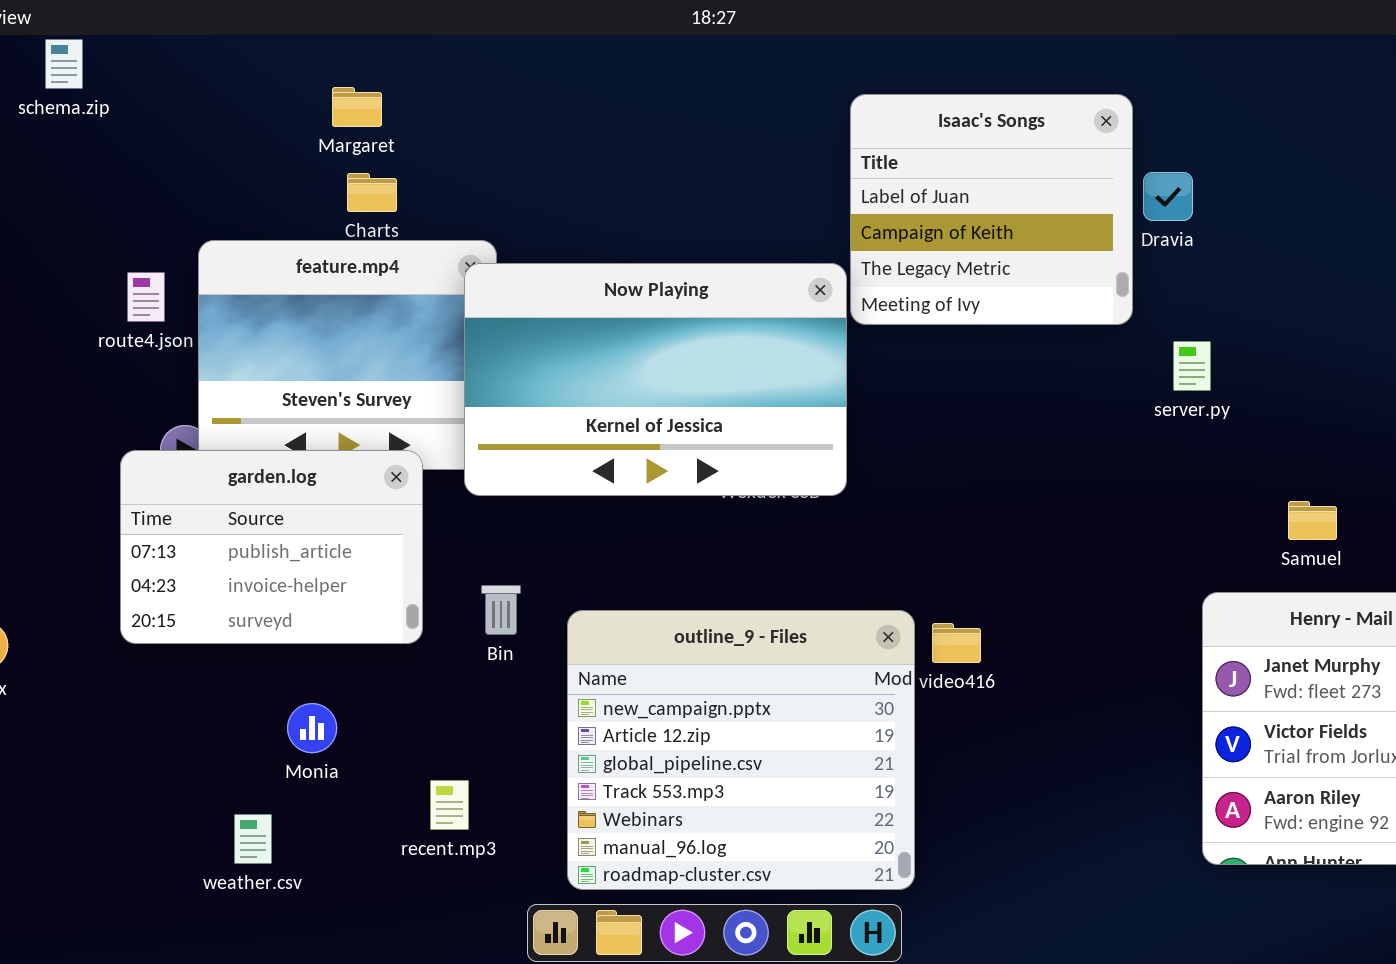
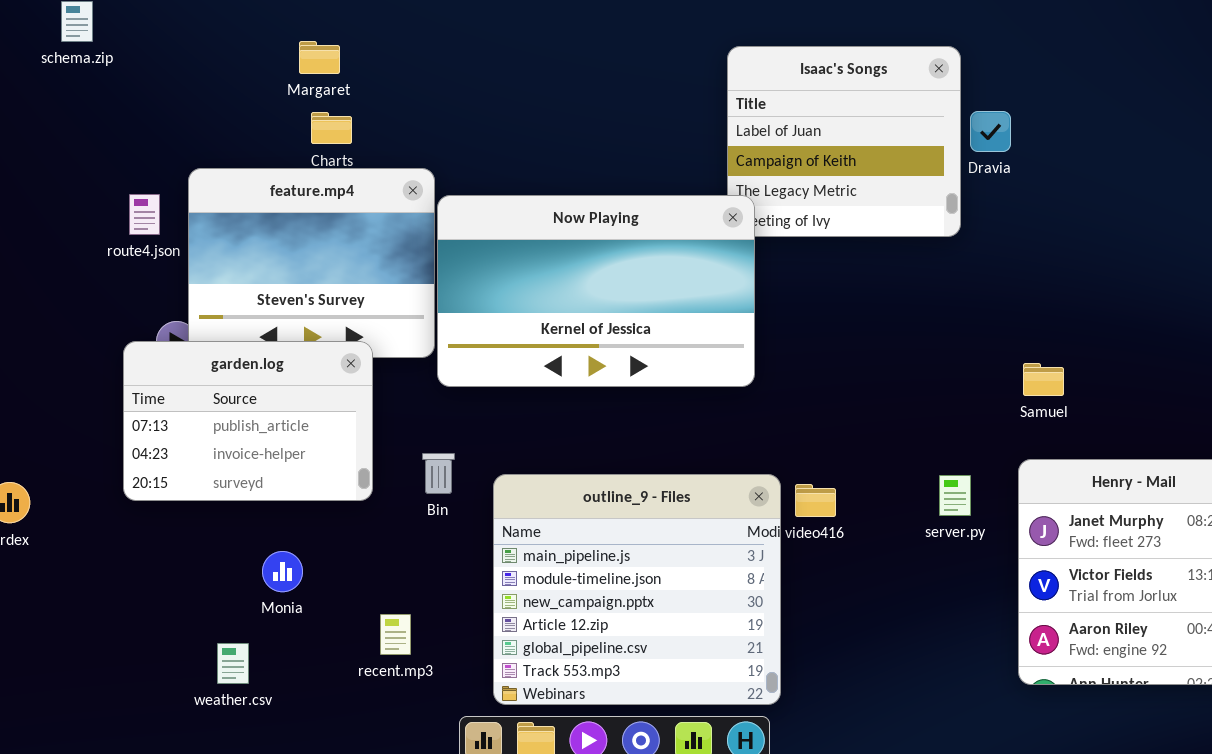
Now Playing: [464,263,847,496] -> [437,195,755,387], moved
server.py: [1173,341,1211,391] -> [939,475,971,516], moved
Samuel: [1288,501,1337,540] -> [1023,363,1064,396], moved
outline_9 - Files: [567,610,915,890] -> [493,474,781,705], scrolled up 2 rows

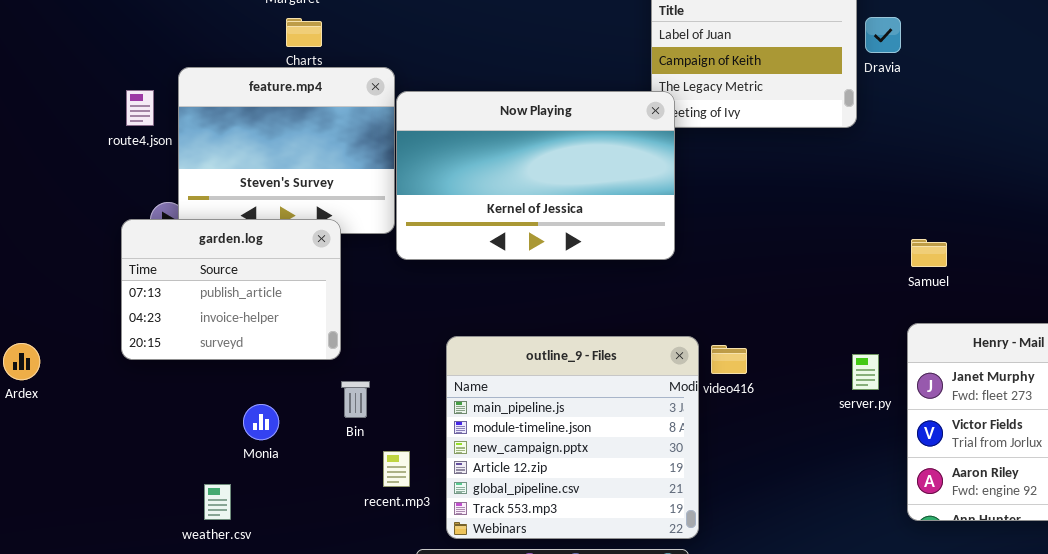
Bin: [422,453,455,494] -> [341,381,370,418], moved
server.py: [939,475,971,516] -> [852,354,879,390], moved
recent.mp3: [380,614,411,655] -> [383,451,410,487], moved

